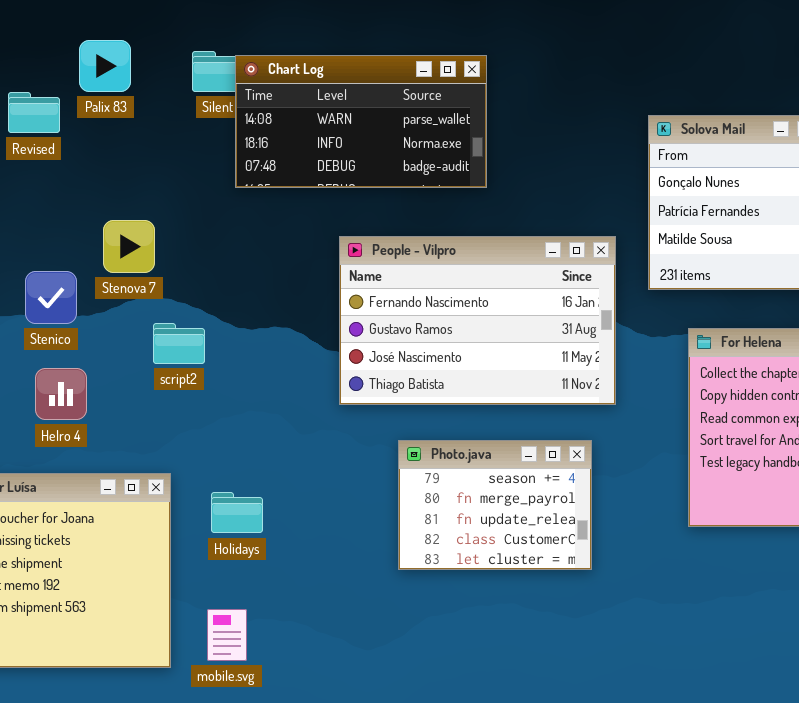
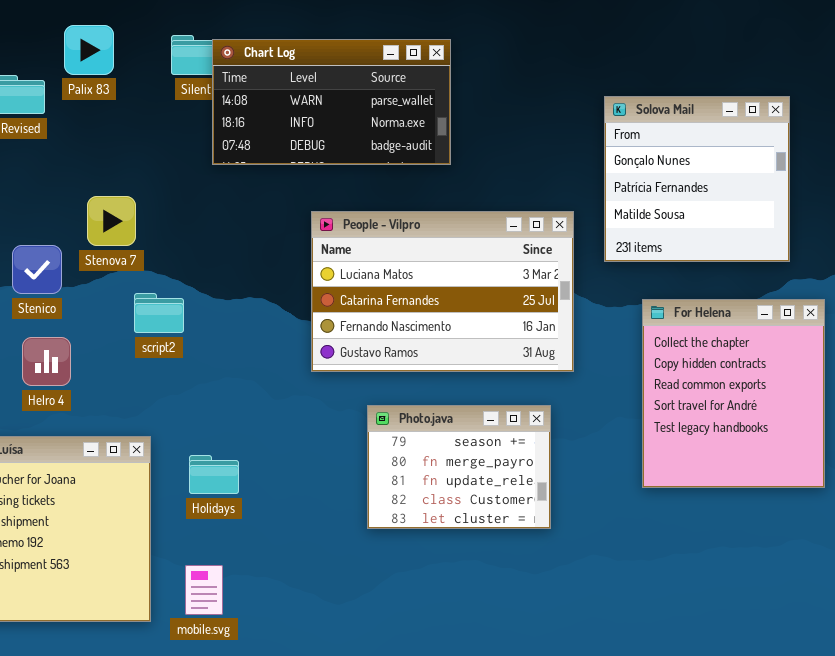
People - Vilpro: [339,236,616,405] -> [311,211,574,372], scrolled up 2 rows

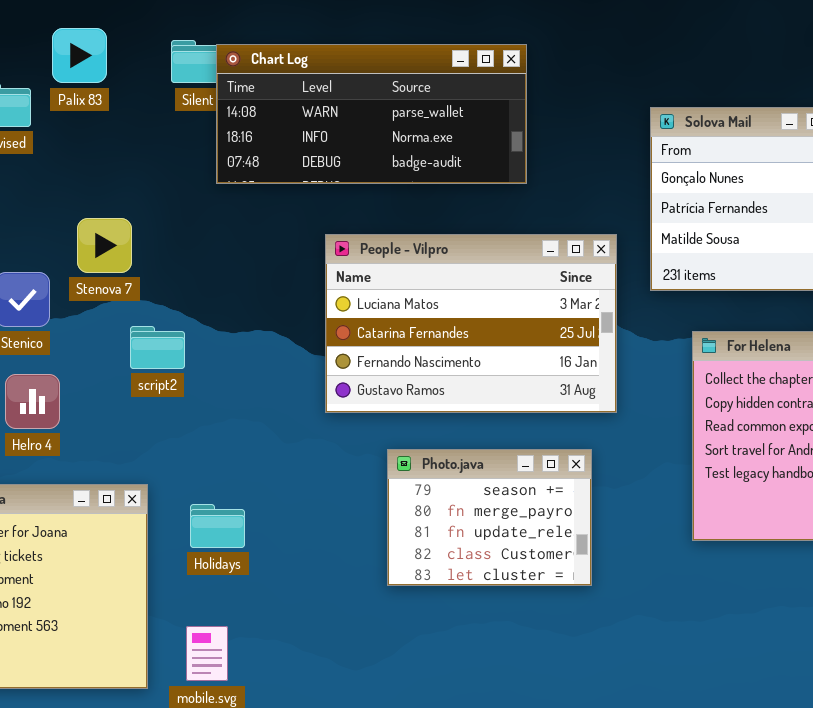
Chart Log: [212,39,451,165] -> [216,44,527,184], resized

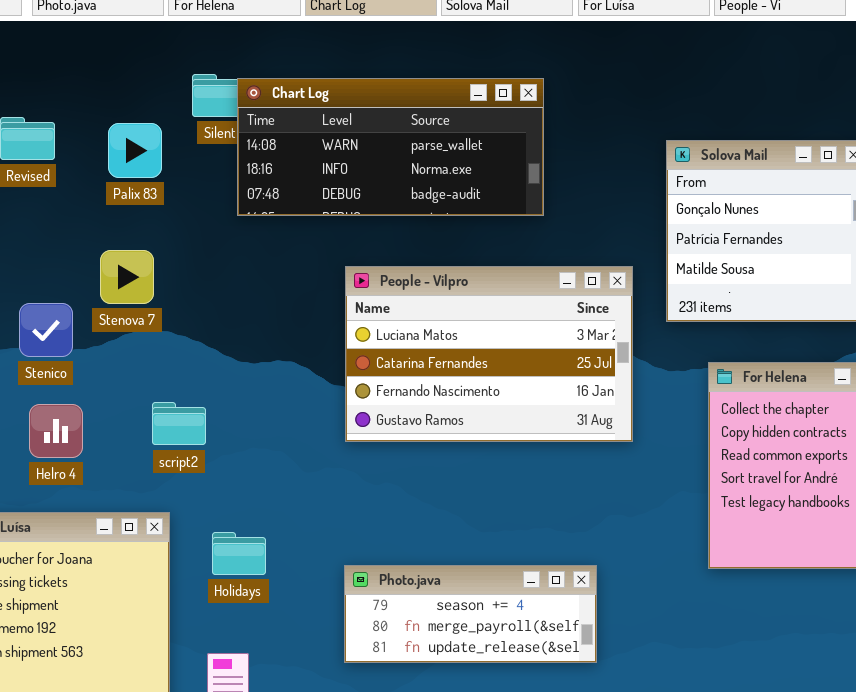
Palix 83: [52,28,107,83] -> [108,123,162,178], moved
script2: [130,326,185,369] -> [152,402,206,445], moved
Photo.java: [387,449,592,586] -> [344,565,597,663], moved, resized

